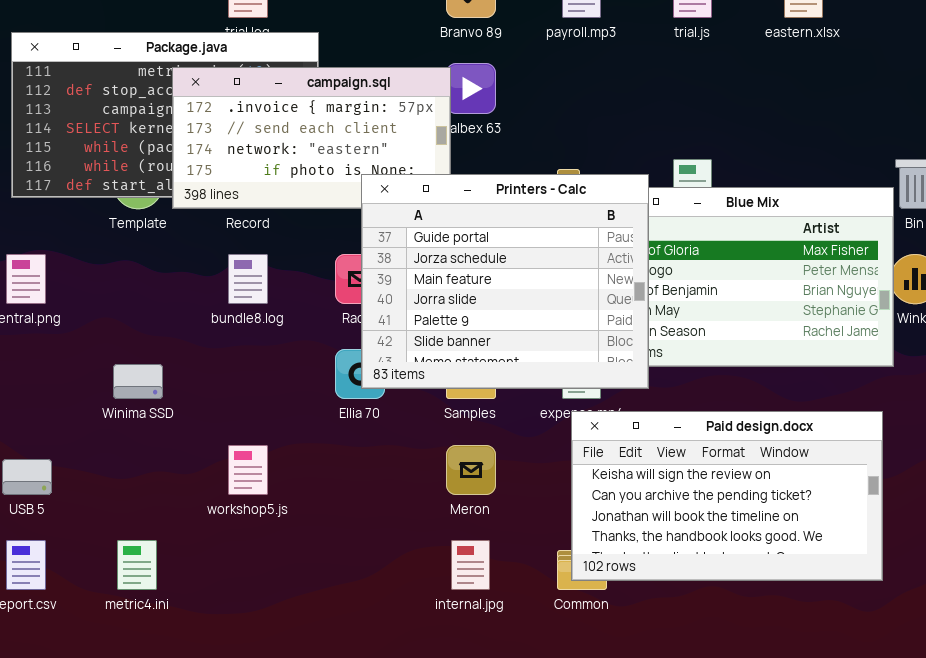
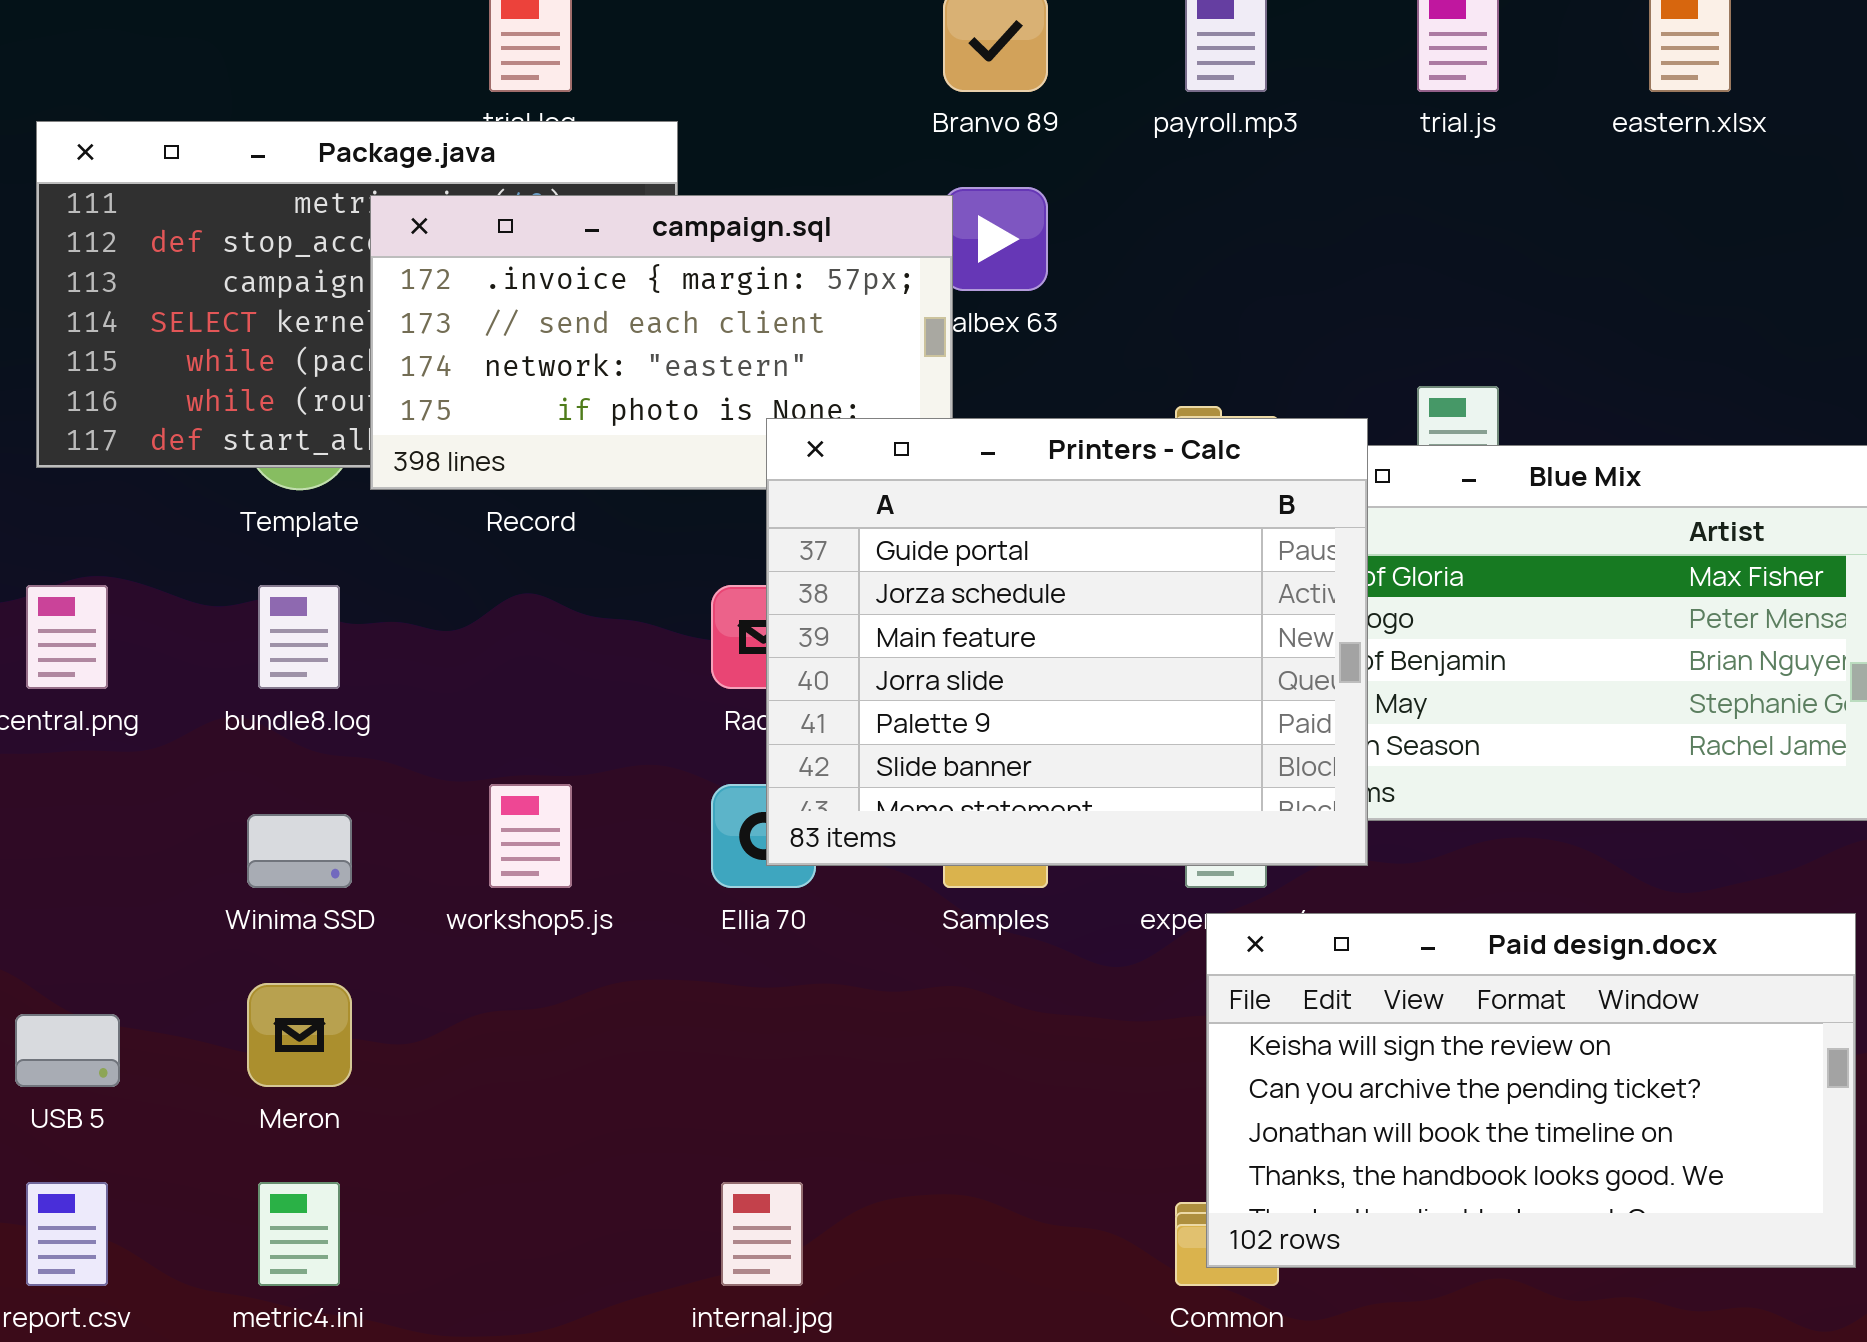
bundle8.log: [228,254,268,304] -> [258,585,340,689], moved
workshop5.js: [228,445,268,495] -> [489,784,572,888], moved
Meron: [446,445,496,495] -> [247,983,352,1087], moved
internal.jpg: [451,540,490,590] -> [721,1182,803,1286], moved

